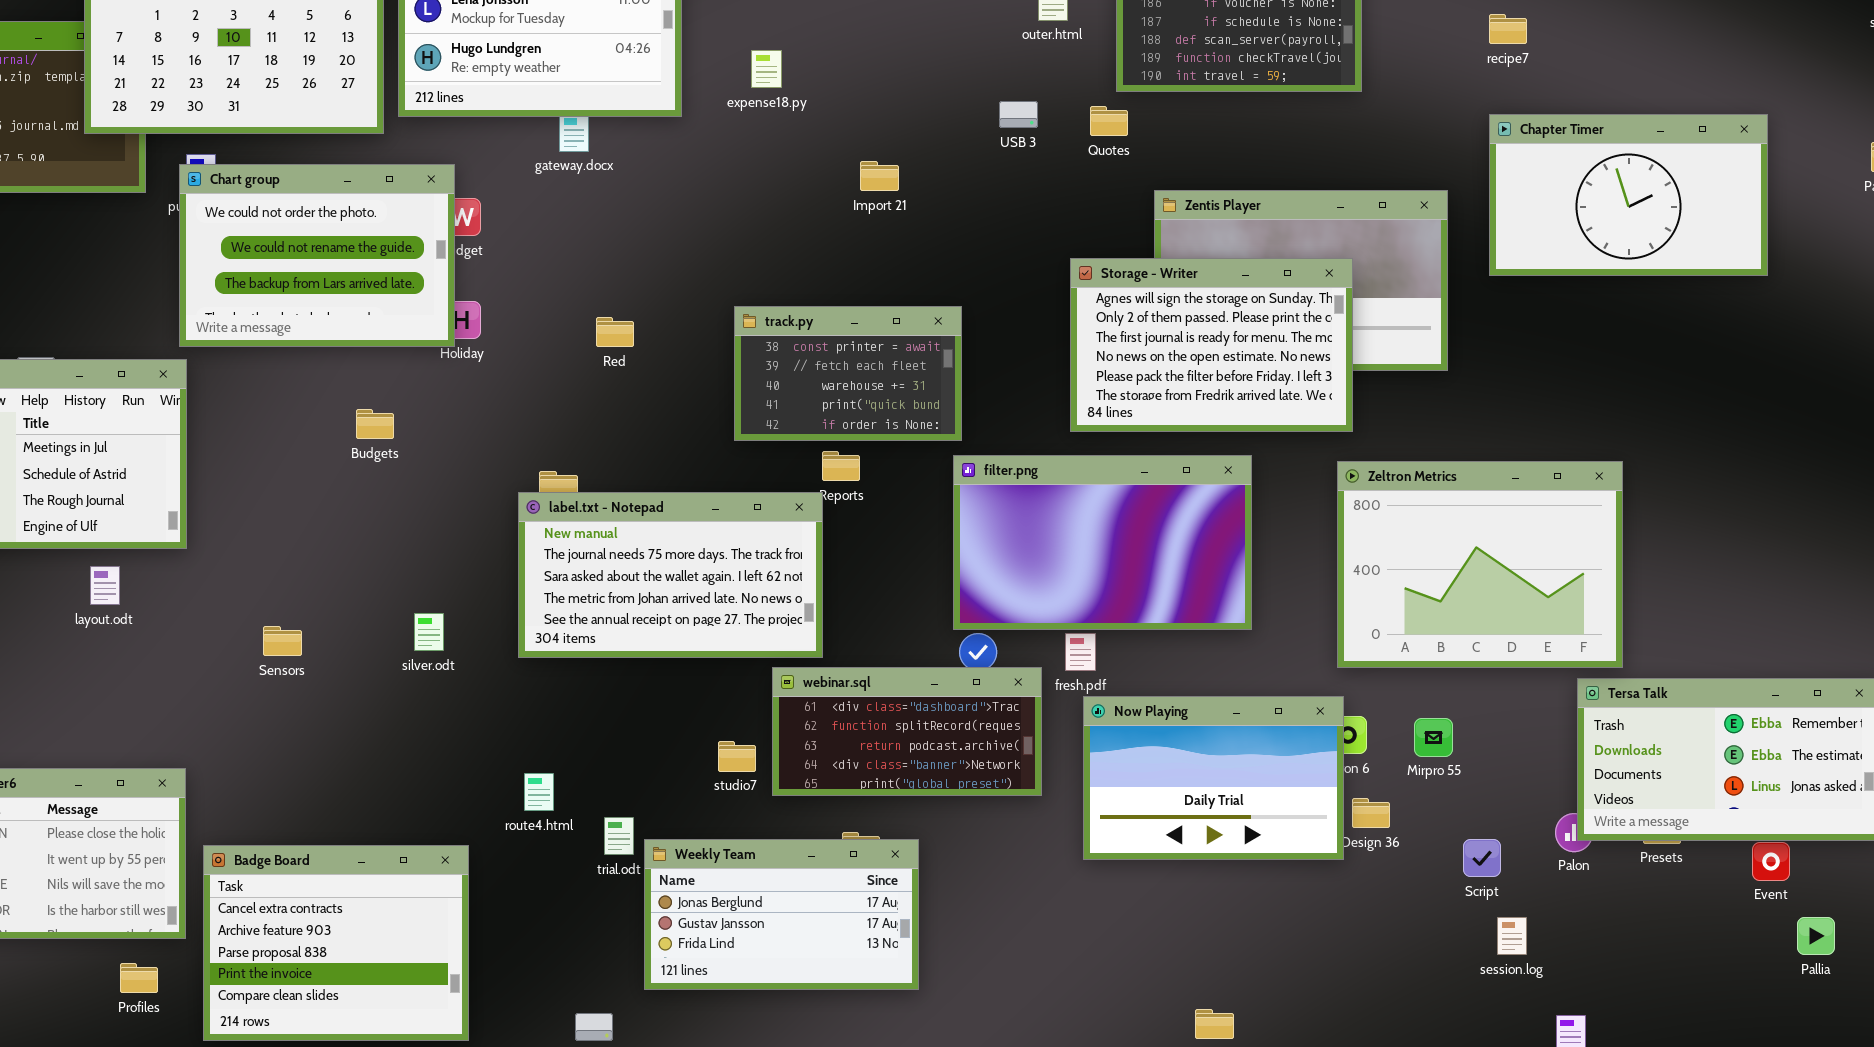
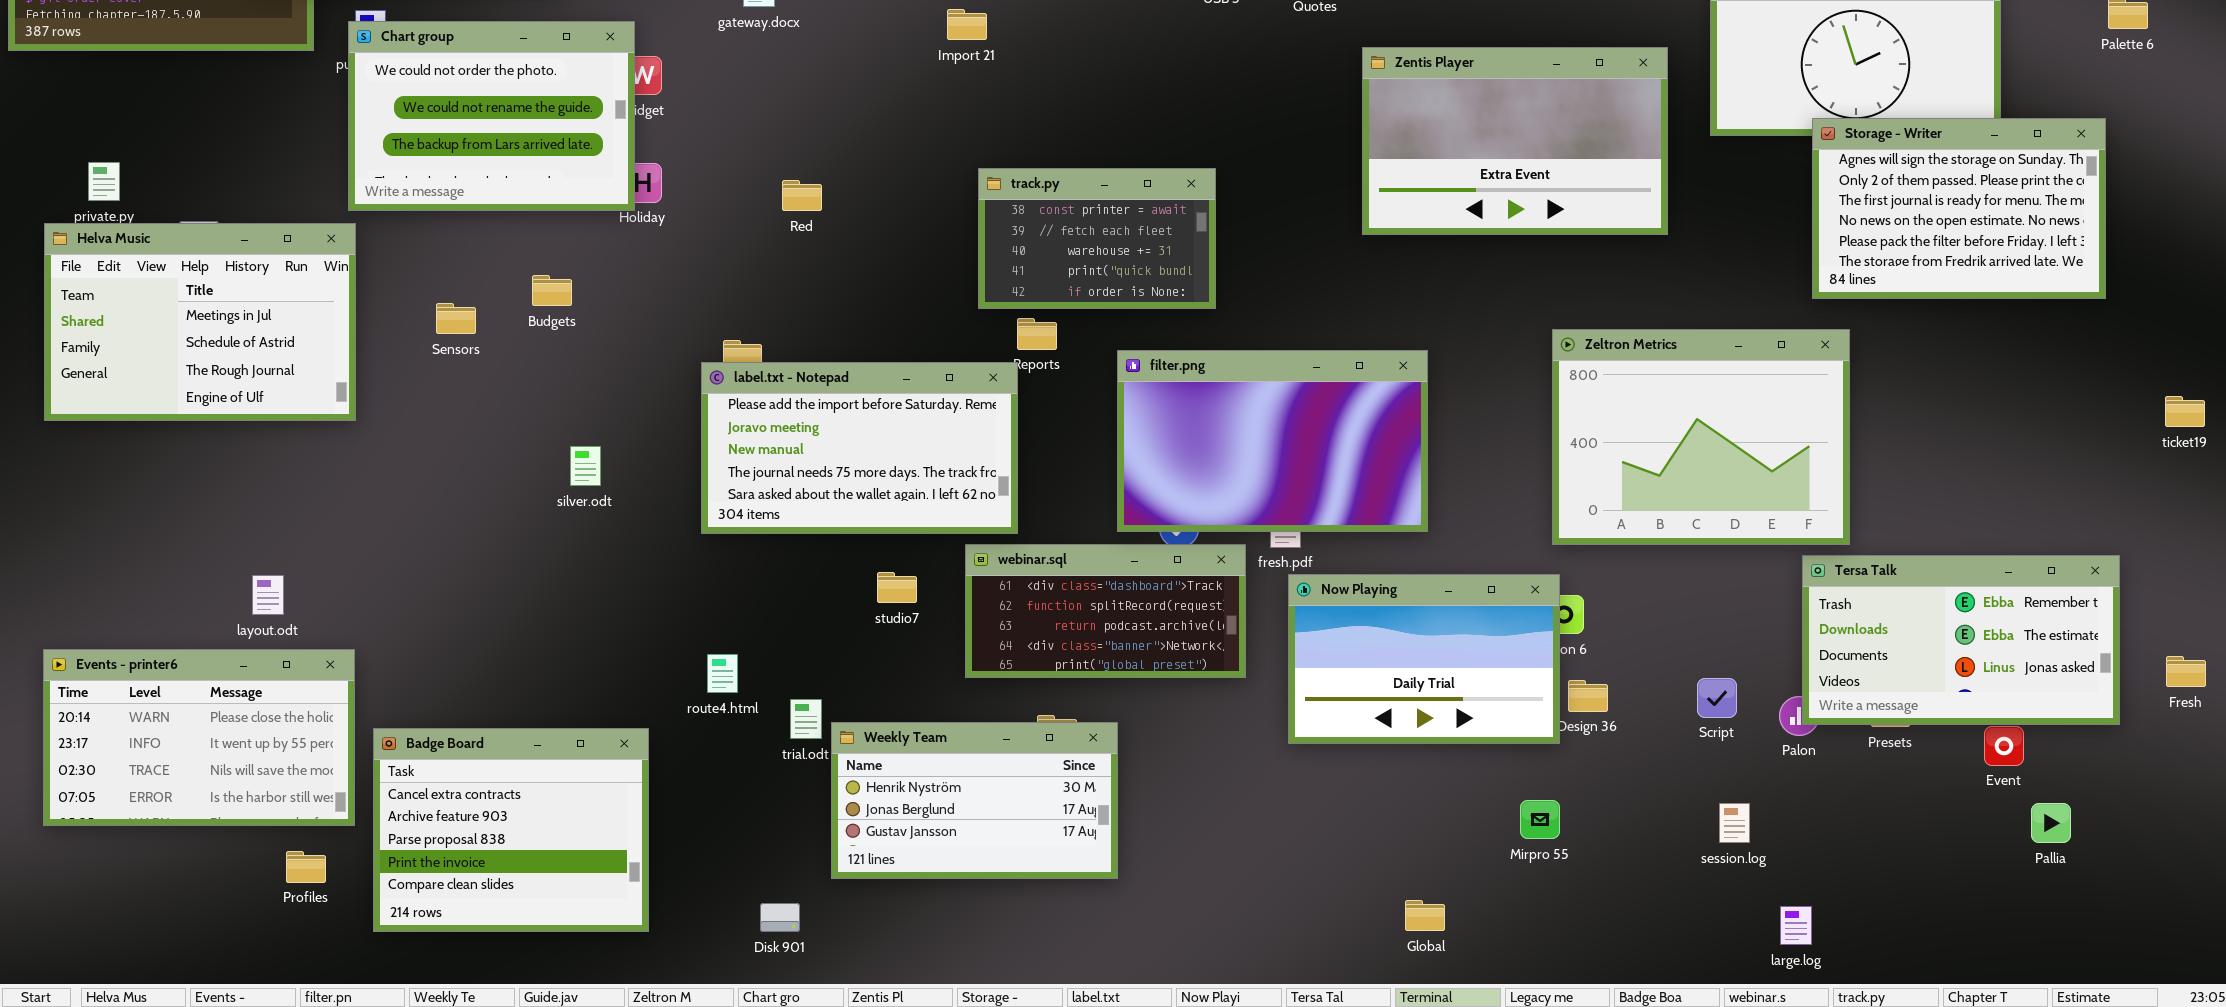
Import 21: [860,161,899,191] -> [947,9,987,40], moved
Storage - Writer: [1070,258,1353,432] -> [1812,118,2106,299], moved
track.py: [734,306,962,441] -> [978,168,1216,309], moved
filter.png: [953,455,1252,630] -> [1117,350,1428,532], moved
label.txt - Notepad: [518,492,823,658] -> [701,362,1018,534], scrolled up 2 rows
layout.odt: [90,566,120,605] -> [252,575,284,615], moved
silver.odt: [414,613,444,651] -> [570,446,601,486], moved
Sensors: [263,626,302,656] -> [436,303,476,334], moved
Mirpro 55: [1414,718,1453,757] -> [1520,800,1560,839], moved
studio7: [718,741,756,772] -> [877,572,917,603], moved
Weekly Team: [644,839,919,990] -> [831,722,1118,879], scrolled up 1 row
Script: [1463,839,1501,877] -> [1697,678,1737,718], moved

